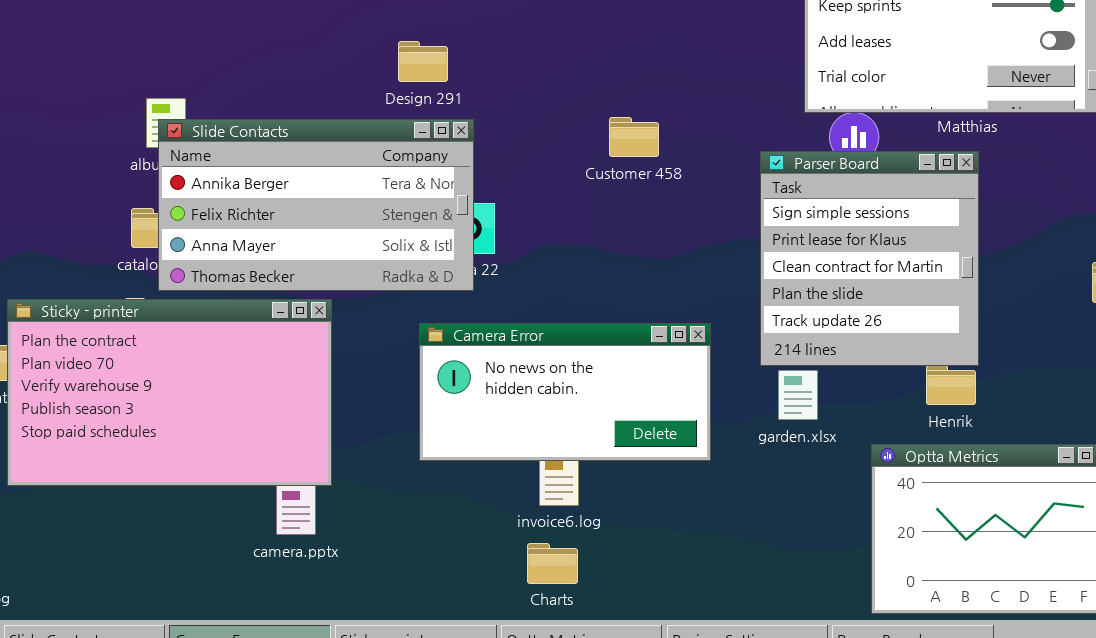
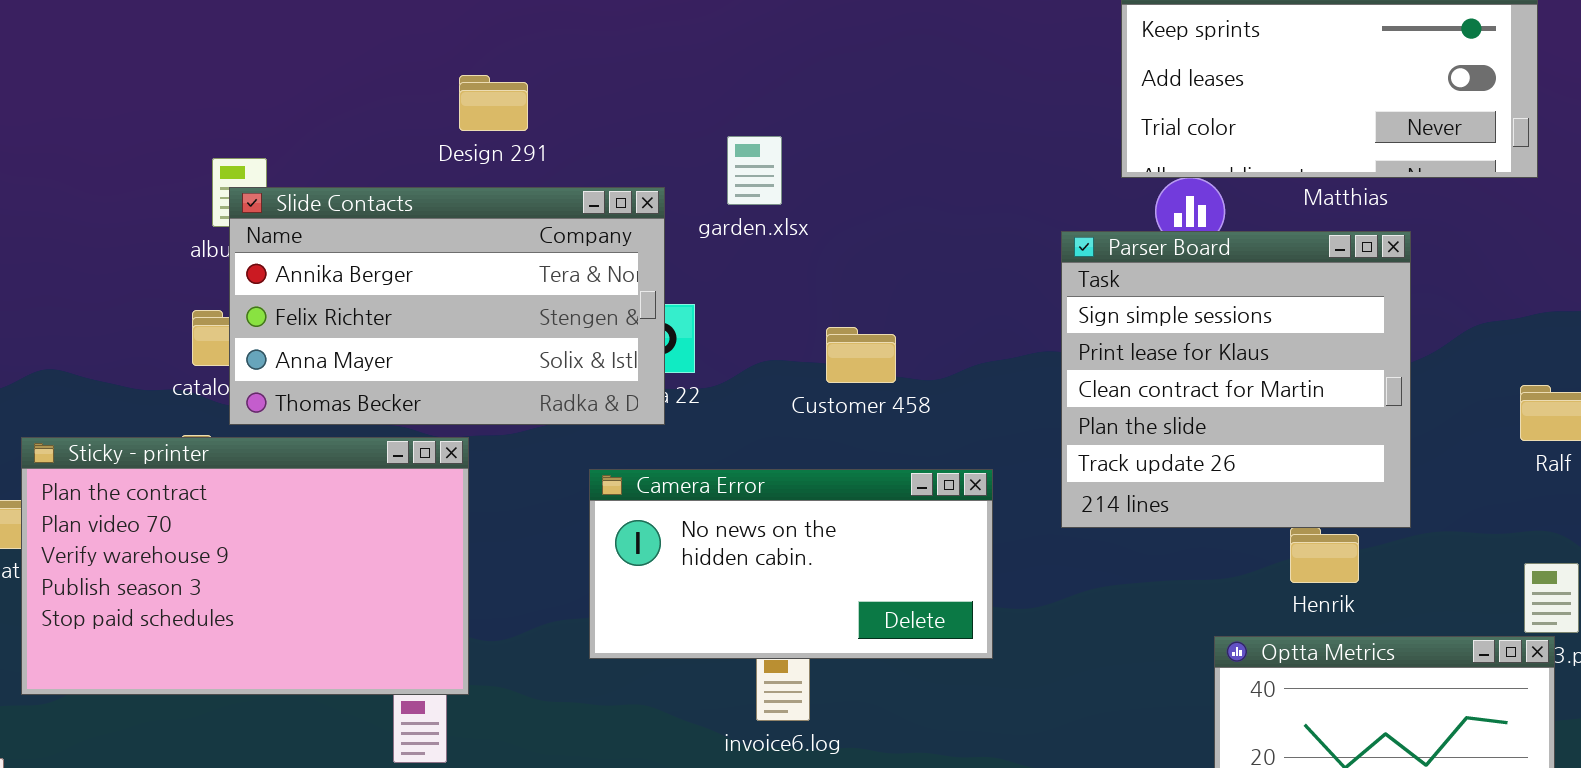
Design 291: [398,41,448,82] -> [459,75,528,131], moved
Customer 458: [609,117,659,157] -> [826,327,896,383], moved
Parser Board: [760,151,979,366] -> [1061,231,1411,528], resized
garden.xlsx: [778,370,818,420] -> [727,136,782,205], moved

